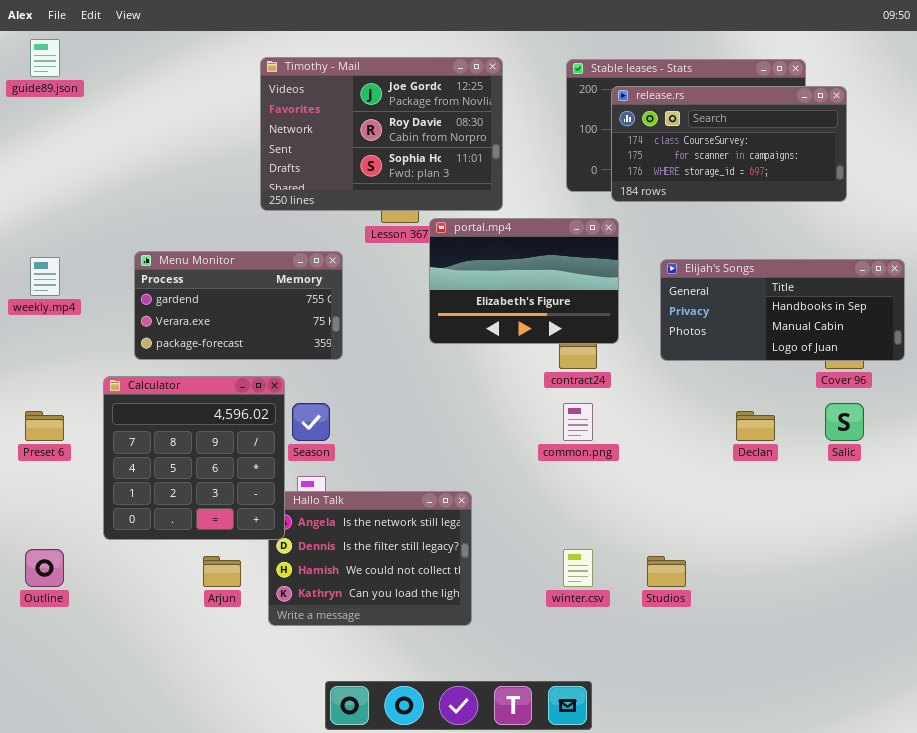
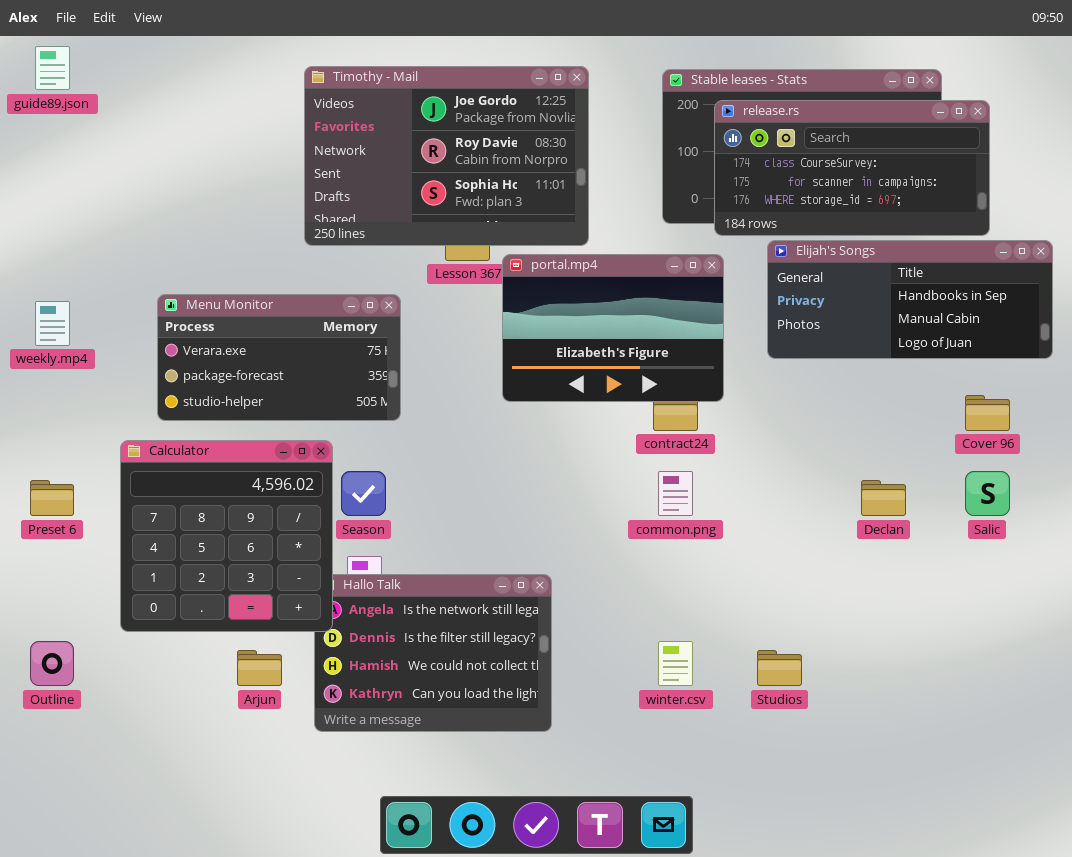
Menu Monitor: [134,251,343,360] -> [157,294,401,421], scrolled down 1 row
Elijah's Songs: [660,259,905,361] -> [767,240,1053,359], moved

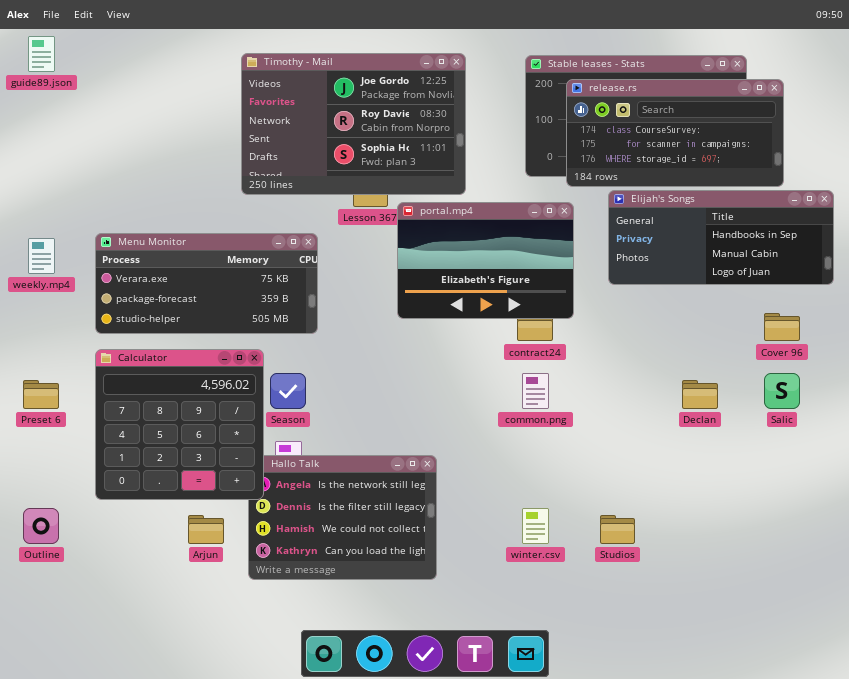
Menu Monitor: [157,294,401,421] -> [95,233,318,334], resized

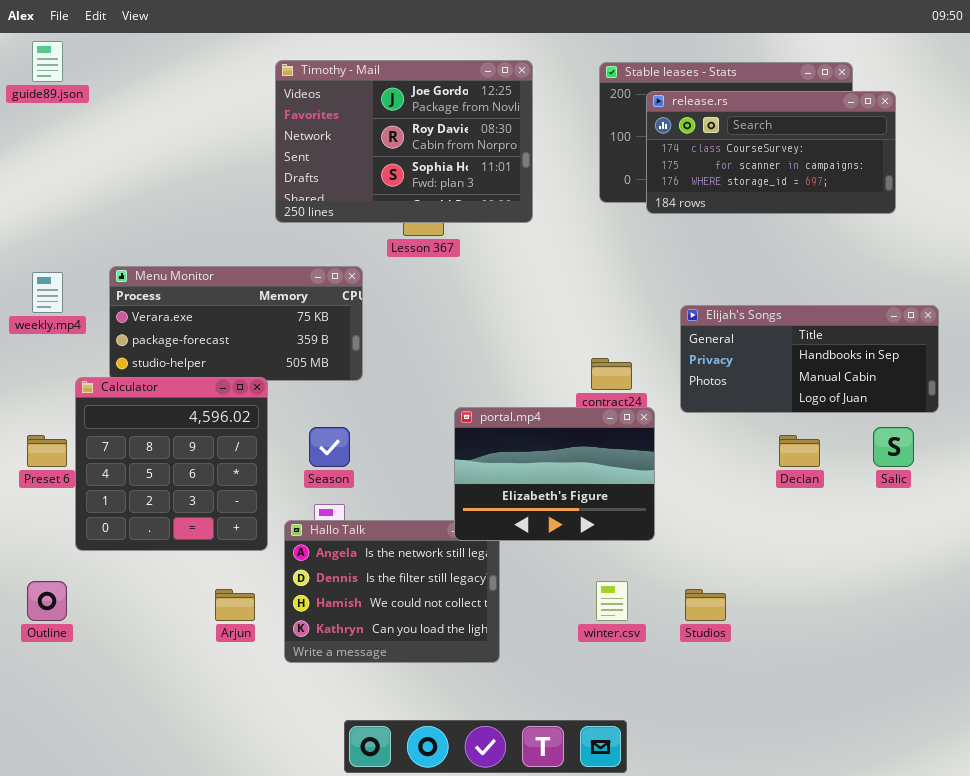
Elijah's Songs: [608,190,834,285] -> [680,305,939,413], moved
portal.mp4: [397,202,574,319] -> [454,407,655,541], moved
Calculator: [95,349,264,500] -> [75,377,268,551], moved

